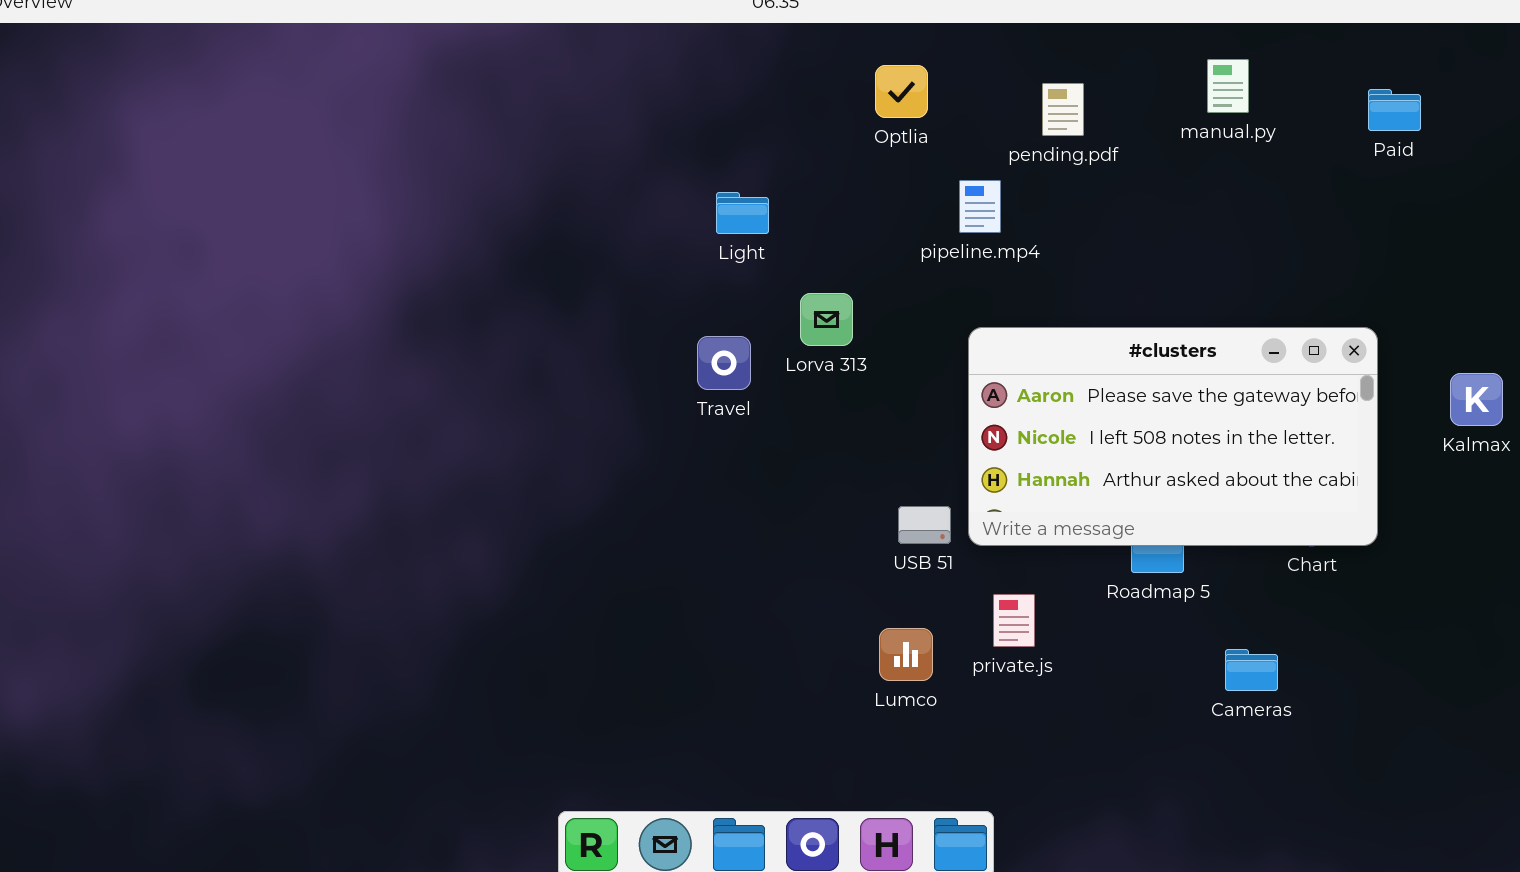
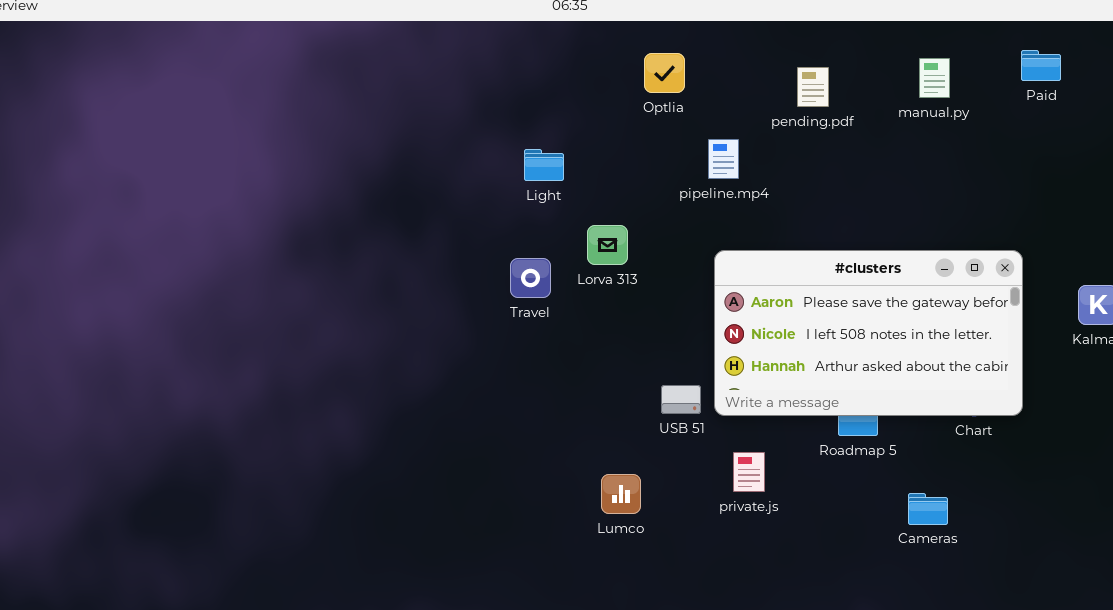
manual.py: [1207,59,1249,113] -> [919,58,950,98], moved
pending.pdf: [1042,83,1084,136] -> [797,67,829,107], moved
Paid: [1368,89,1421,131] -> [1021,50,1061,81], moved
Lumco: [879,628,933,681] -> [601,474,641,514], moved

